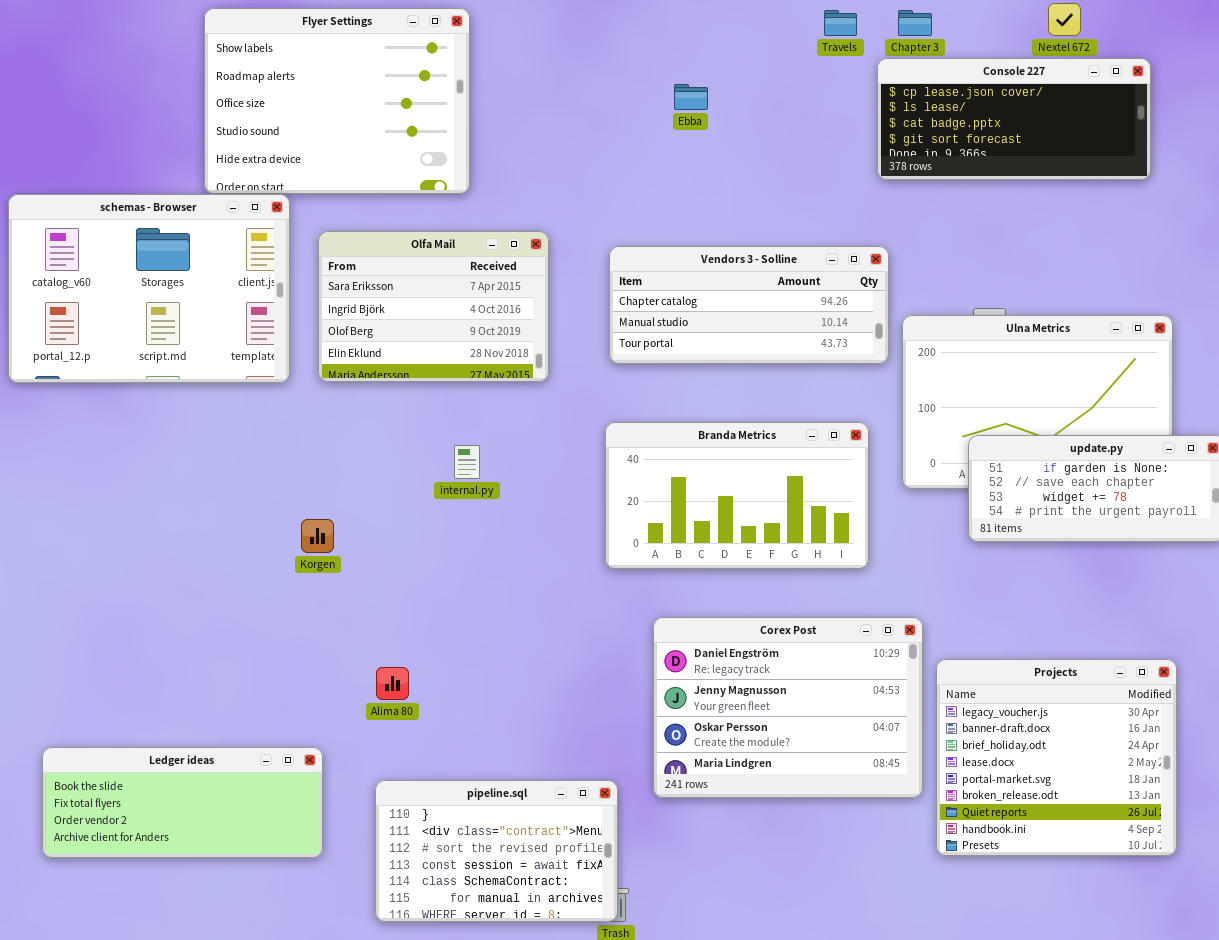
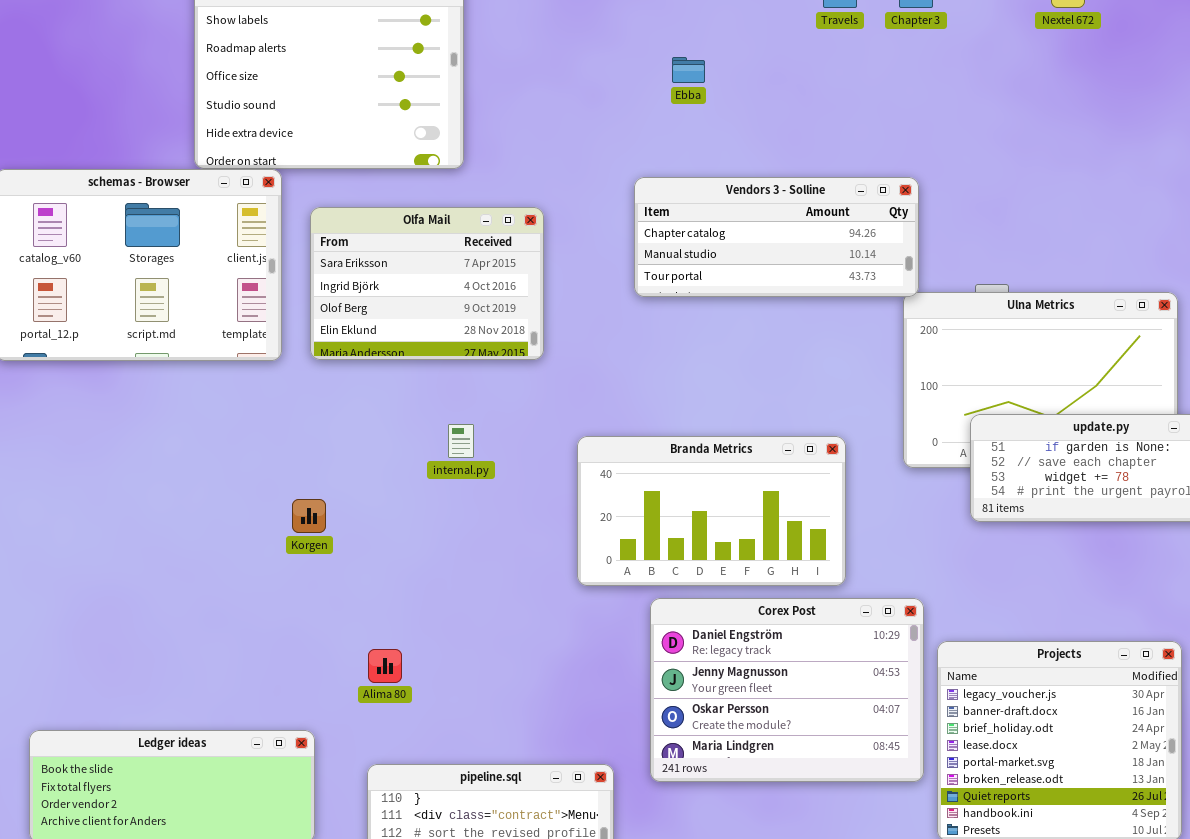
Console 227: [877,58,1151,180] -> none, closed
Vendors 3 - Solline: [609,246,889,364] -> [634,177,919,297], moved
Branda Metrics: [605,422,869,569] -> [577,436,846,586], moved

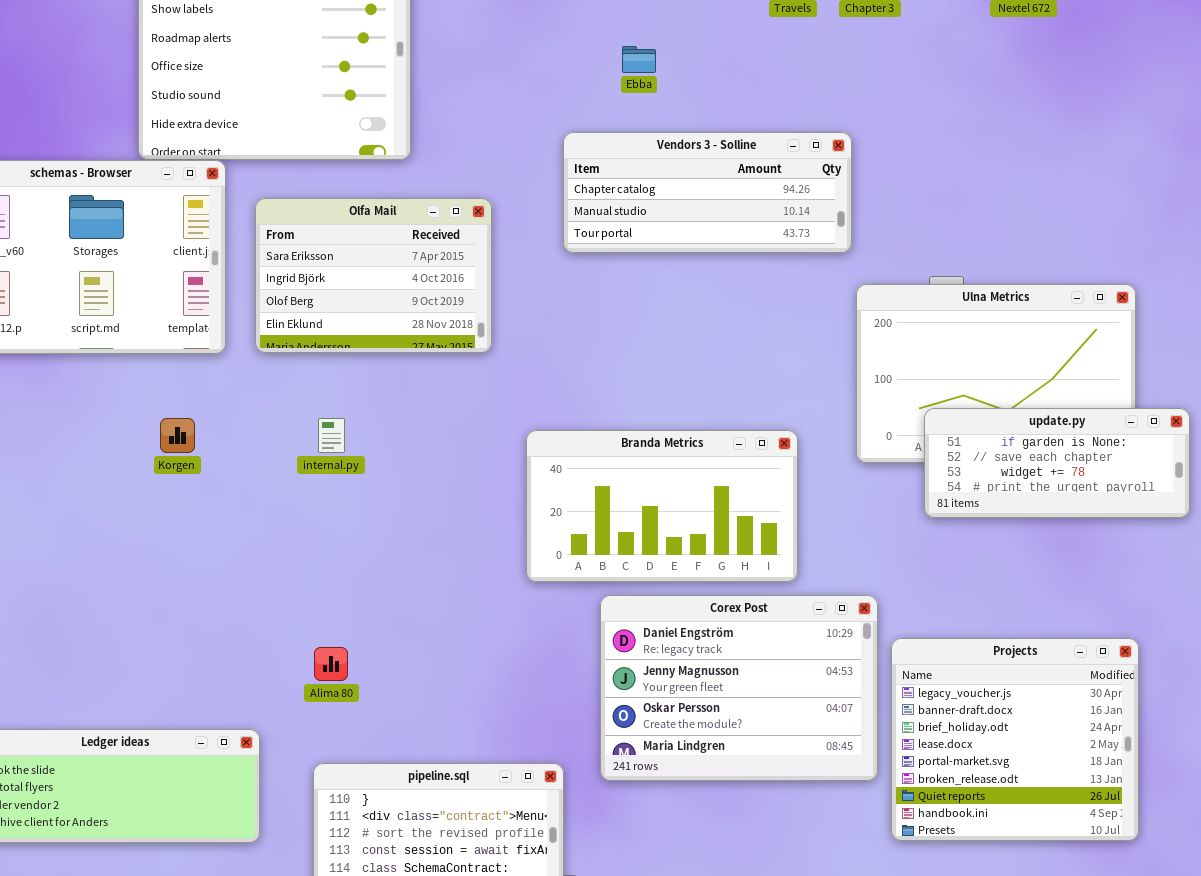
Vendors 3 - Solline: [634,177,919,297] -> [563,132,852,253], moved
internal.py: [448,424,474,458] -> [318,418,345,453], moved
Korgen: [292,499,326,533] -> [160,418,195,453], moved

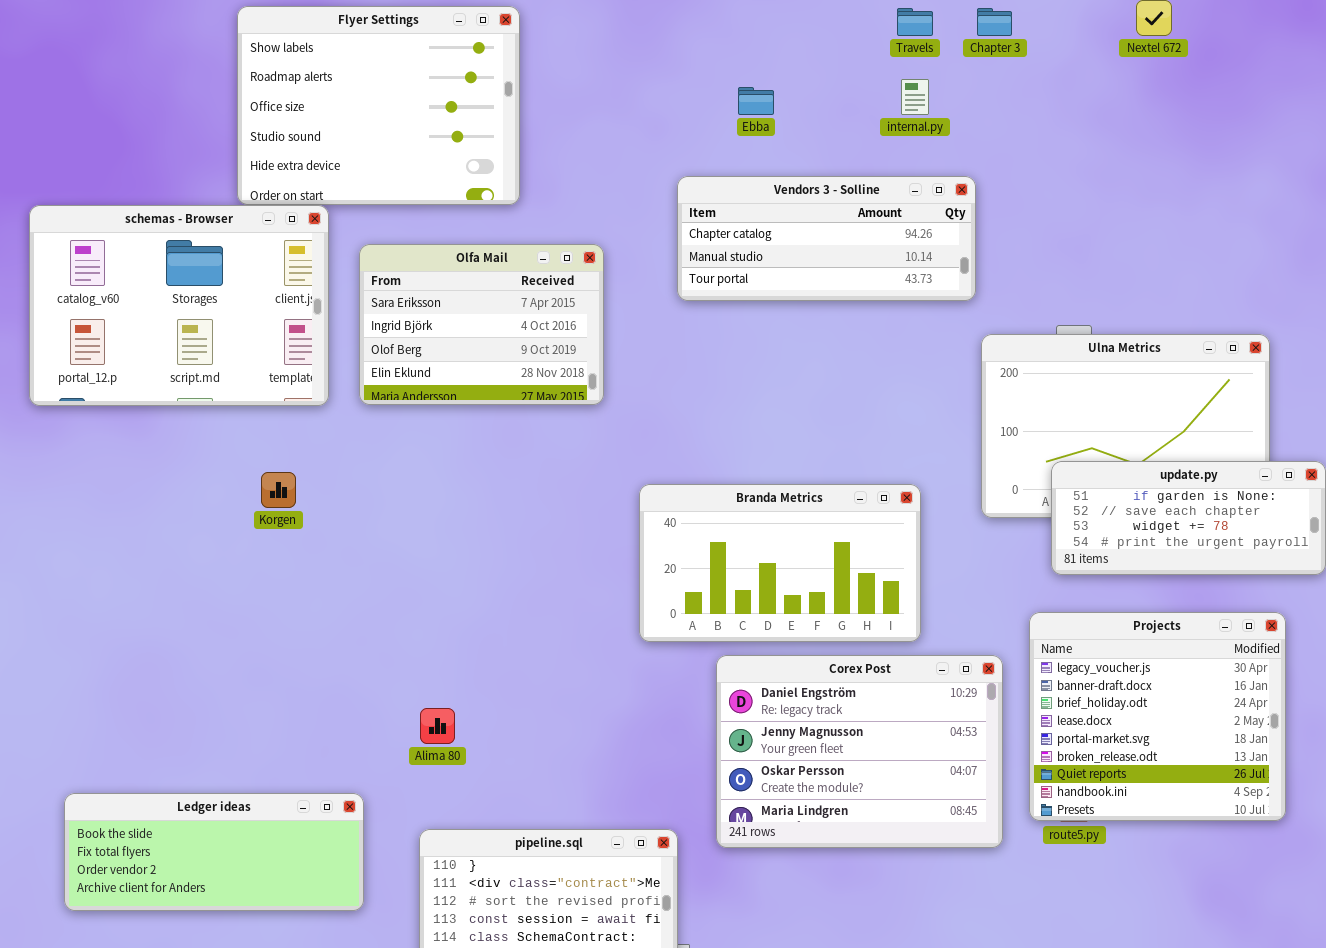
internal.py: [318,418,345,453] -> [901,79,929,115], moved
Projects: [891,638,1139,841] -> [1029,612,1286,821], moved

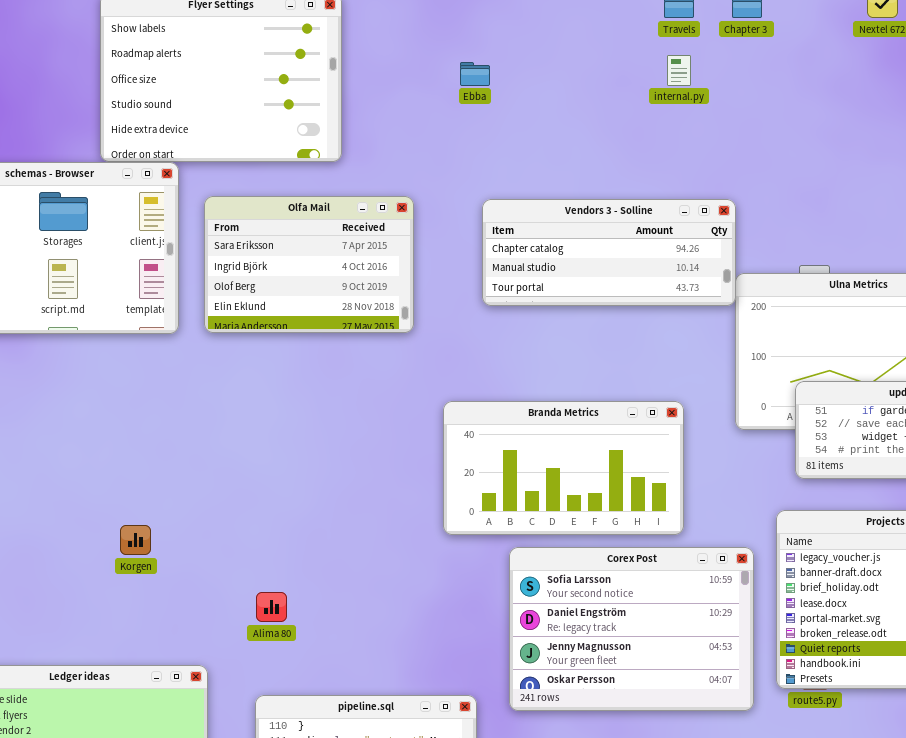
Ebba: [738,87,774,115] -> [460,62,490,86], moved
Vendors 3 - Solline: [677,176,976,301] -> [482,199,736,306], moved
Korgen: [261,472,296,508] -> [120,525,151,555], moved
Corex Post: [716,655,1003,848] -> [509,547,754,711], scrolled up 1 row

